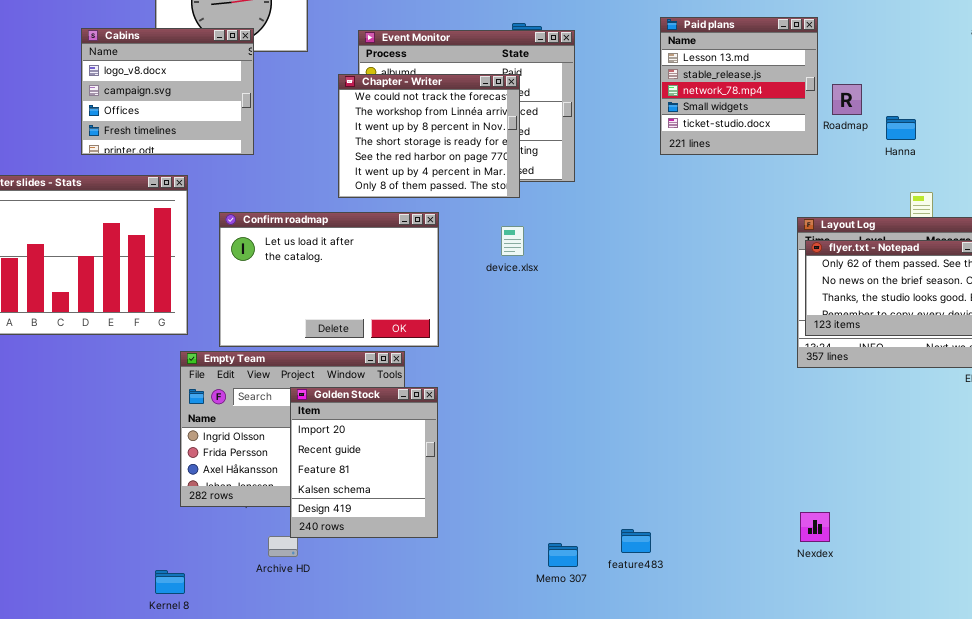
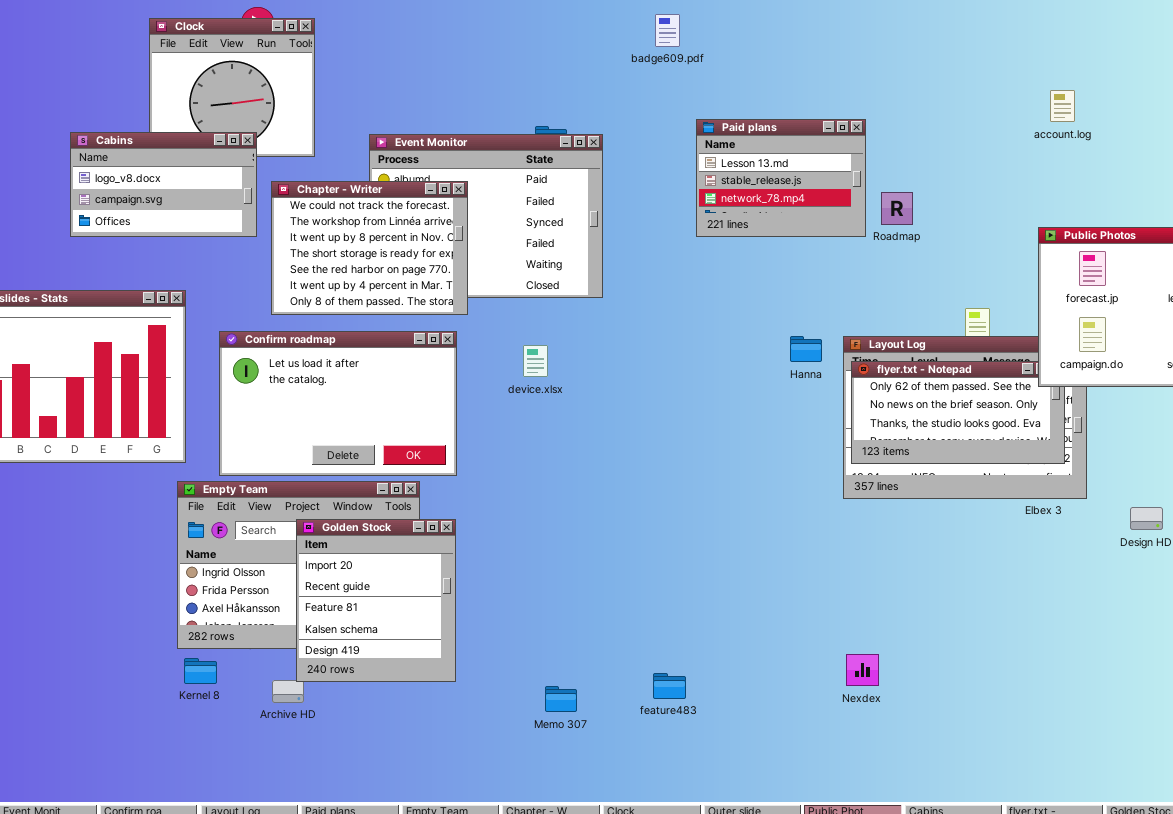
Paid plans: [660,17,818,155] -> [696,119,866,237], resized
Cabins: [81,28,254,155] -> [70,132,257,237], resized
Chapter - Writer: [338,74,520,198] -> [271,181,468,315], moved
Hanna: [886,116,916,140] -> [790,336,822,362], moved
Memo 307: [548,543,578,567] -> [545,686,577,712], moved
Kernel 8: [155,570,185,594] -> [184,658,217,684], moved

